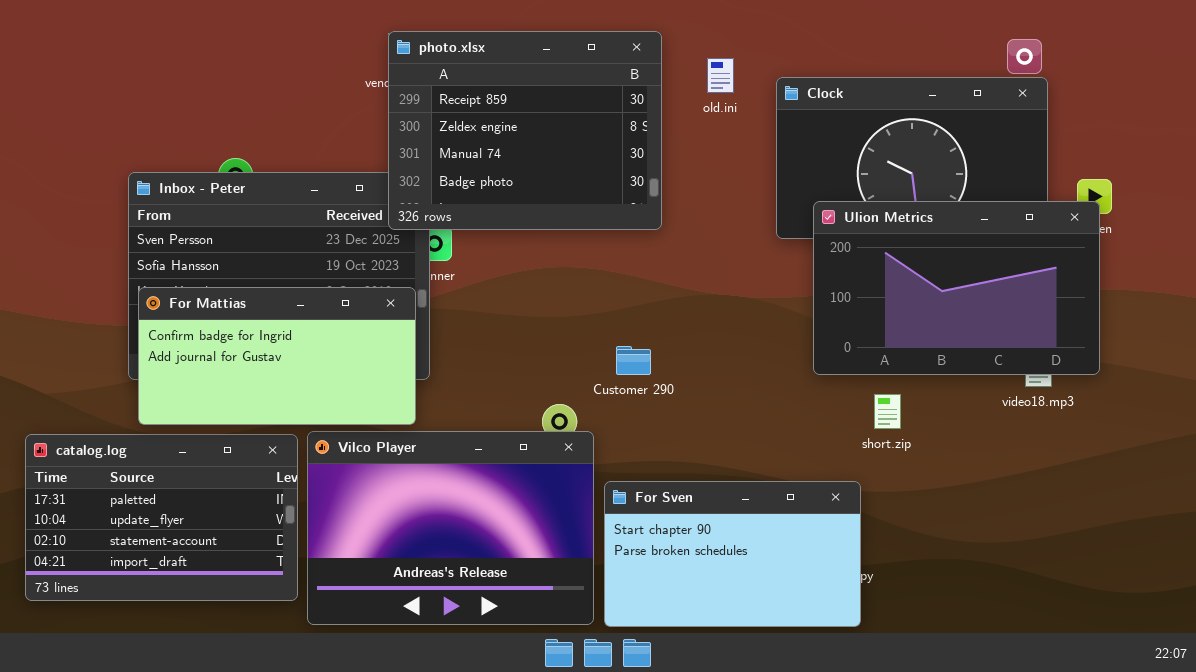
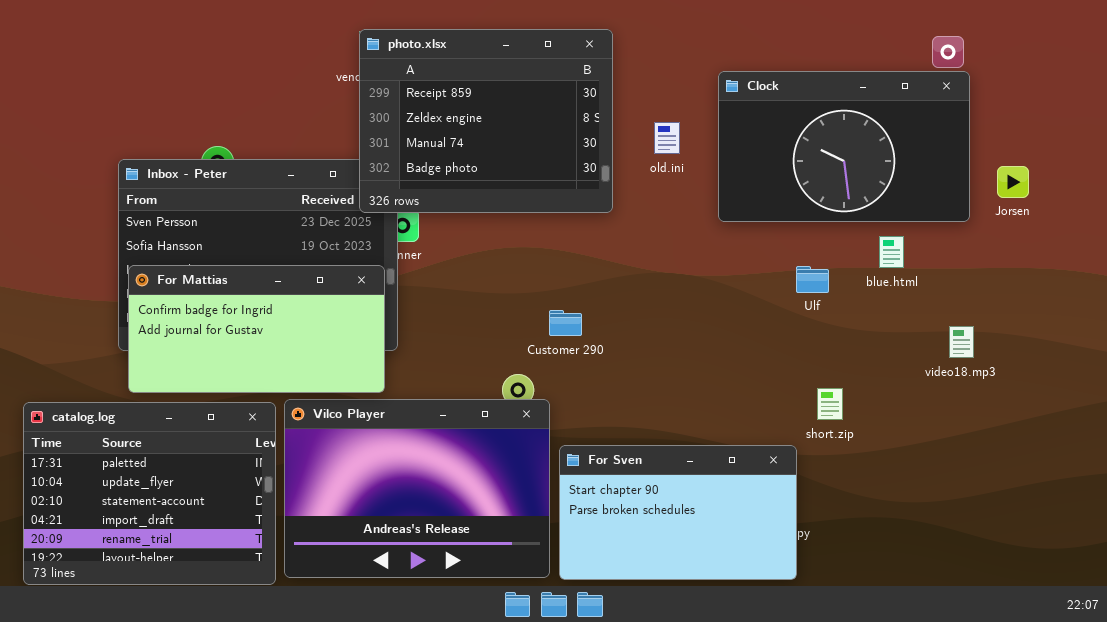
old.ini: [707,58,734,93] -> [654,122,680,154], moved
Ulion Metrics: [813,201,1100,375] -> none, closed
Customer 290: [616,346,651,375] -> [549,310,582,336], moved
short.zip: [874,394,901,429] -> [817,388,843,420], moved
catalog.log: [25,434,298,601] -> [23,402,276,585], resized

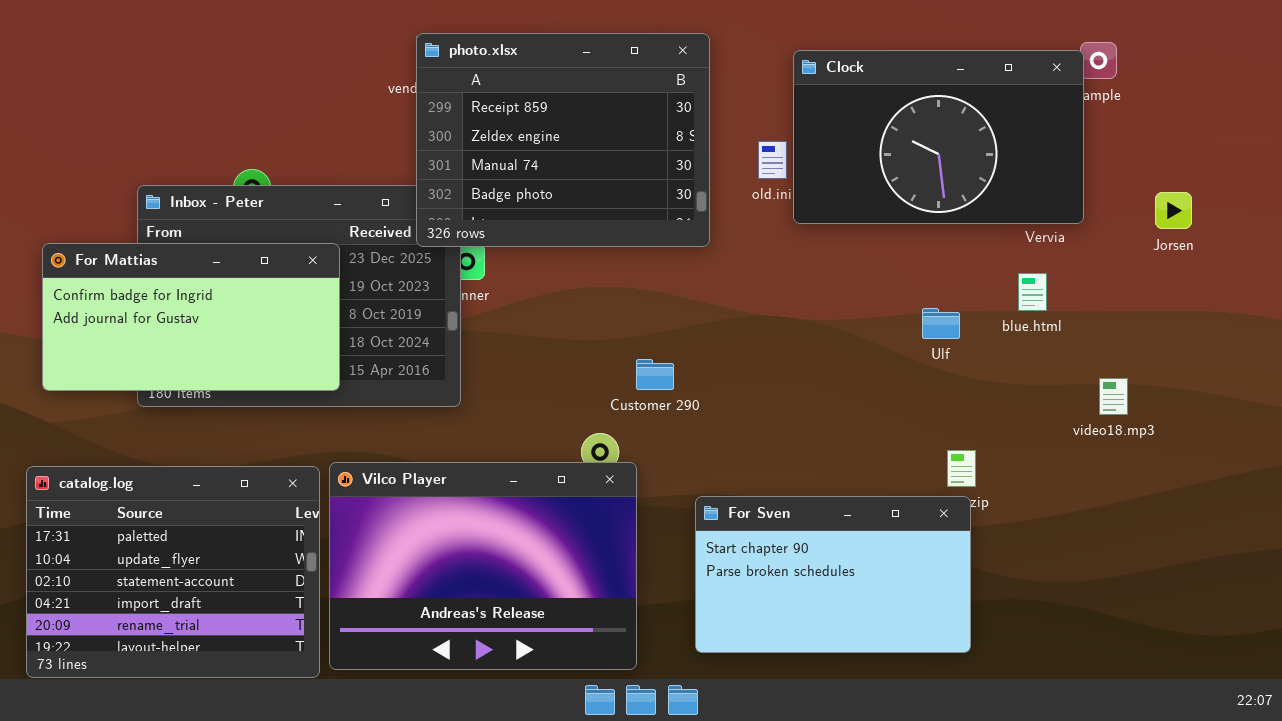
Clock: [718,71,970,222] -> [793,50,1084,224], moved
For Mattias: [128,265,385,393] -> [42,243,340,391], moved
For Sven: [559,445,797,580] -> [695,496,971,653], moved

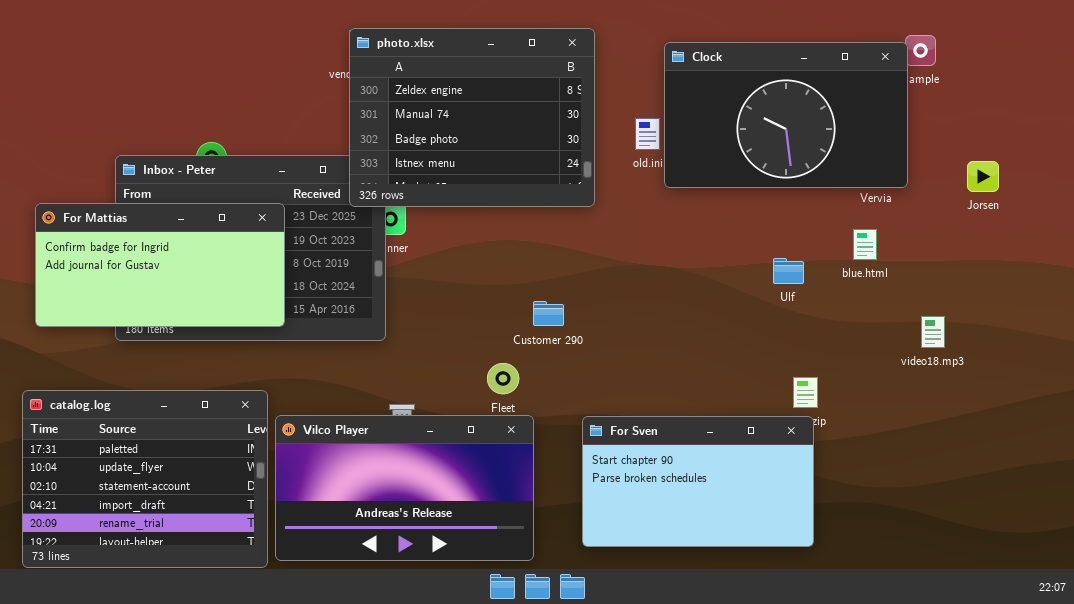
photo.xlsx: [416,33,710,247] -> [349,28,595,207], scrolled down 1 row
Vilco Player: [329,462,637,670] -> [275,415,534,561], resized

